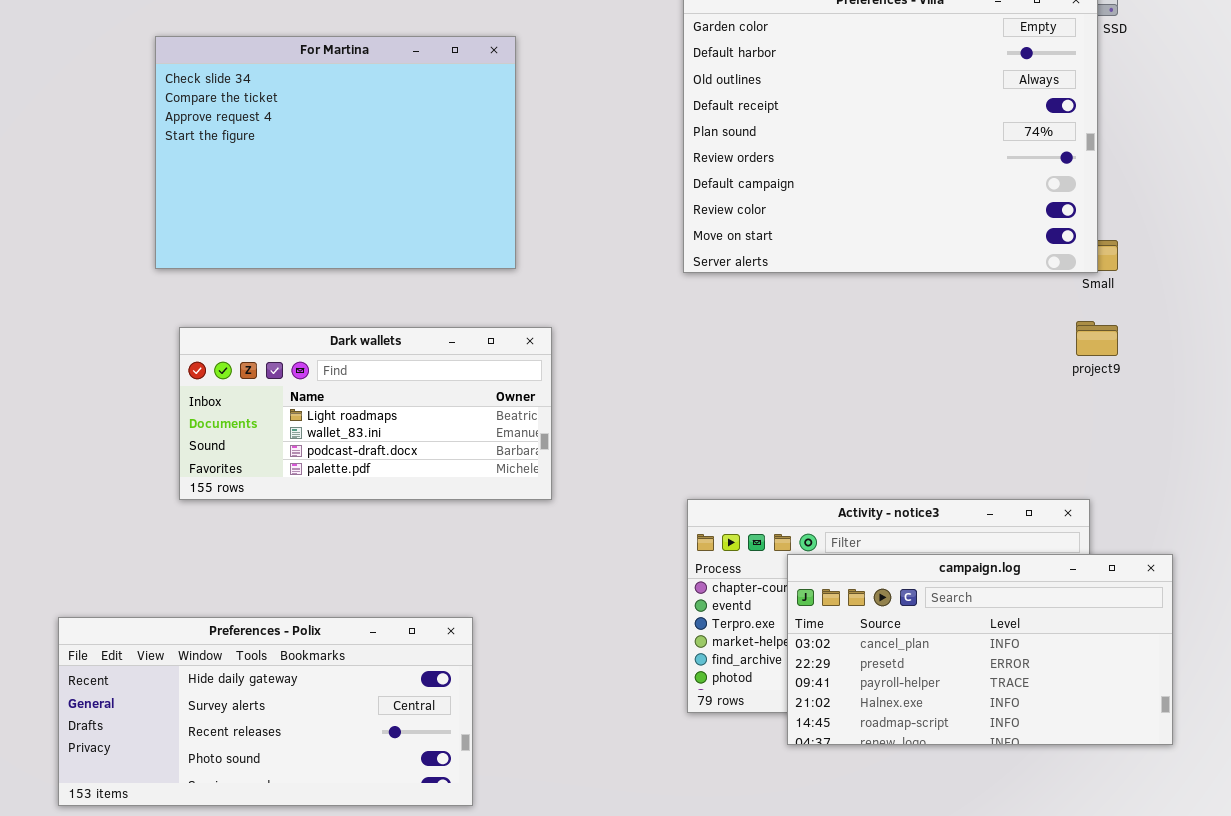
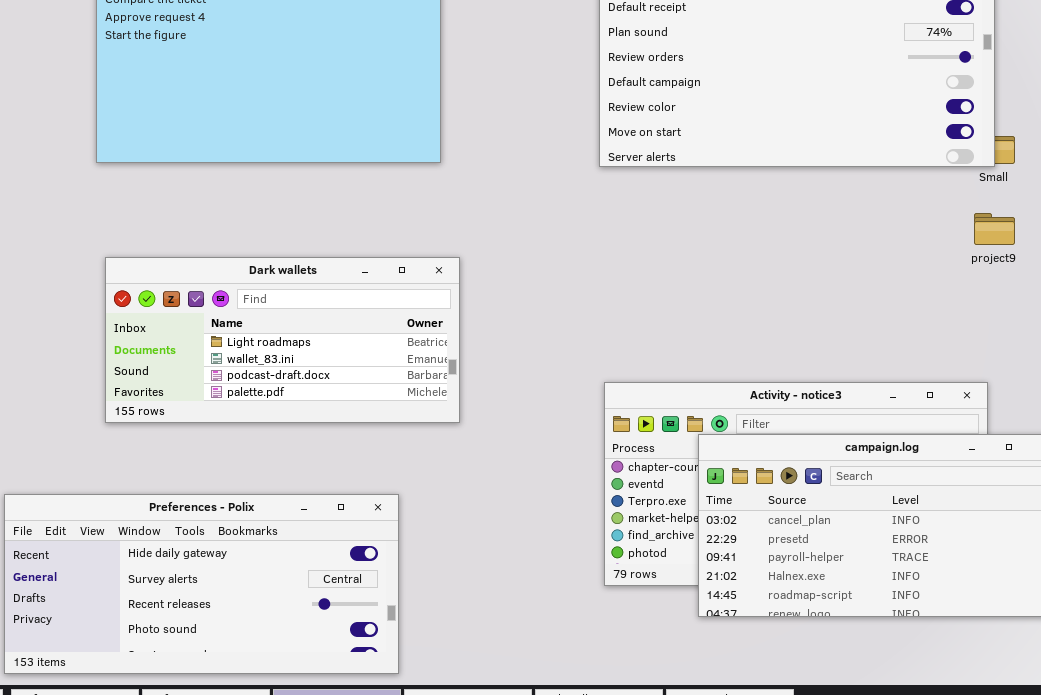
Dark wallets: [179,327,552,500] -> [105,257,460,423], moved

